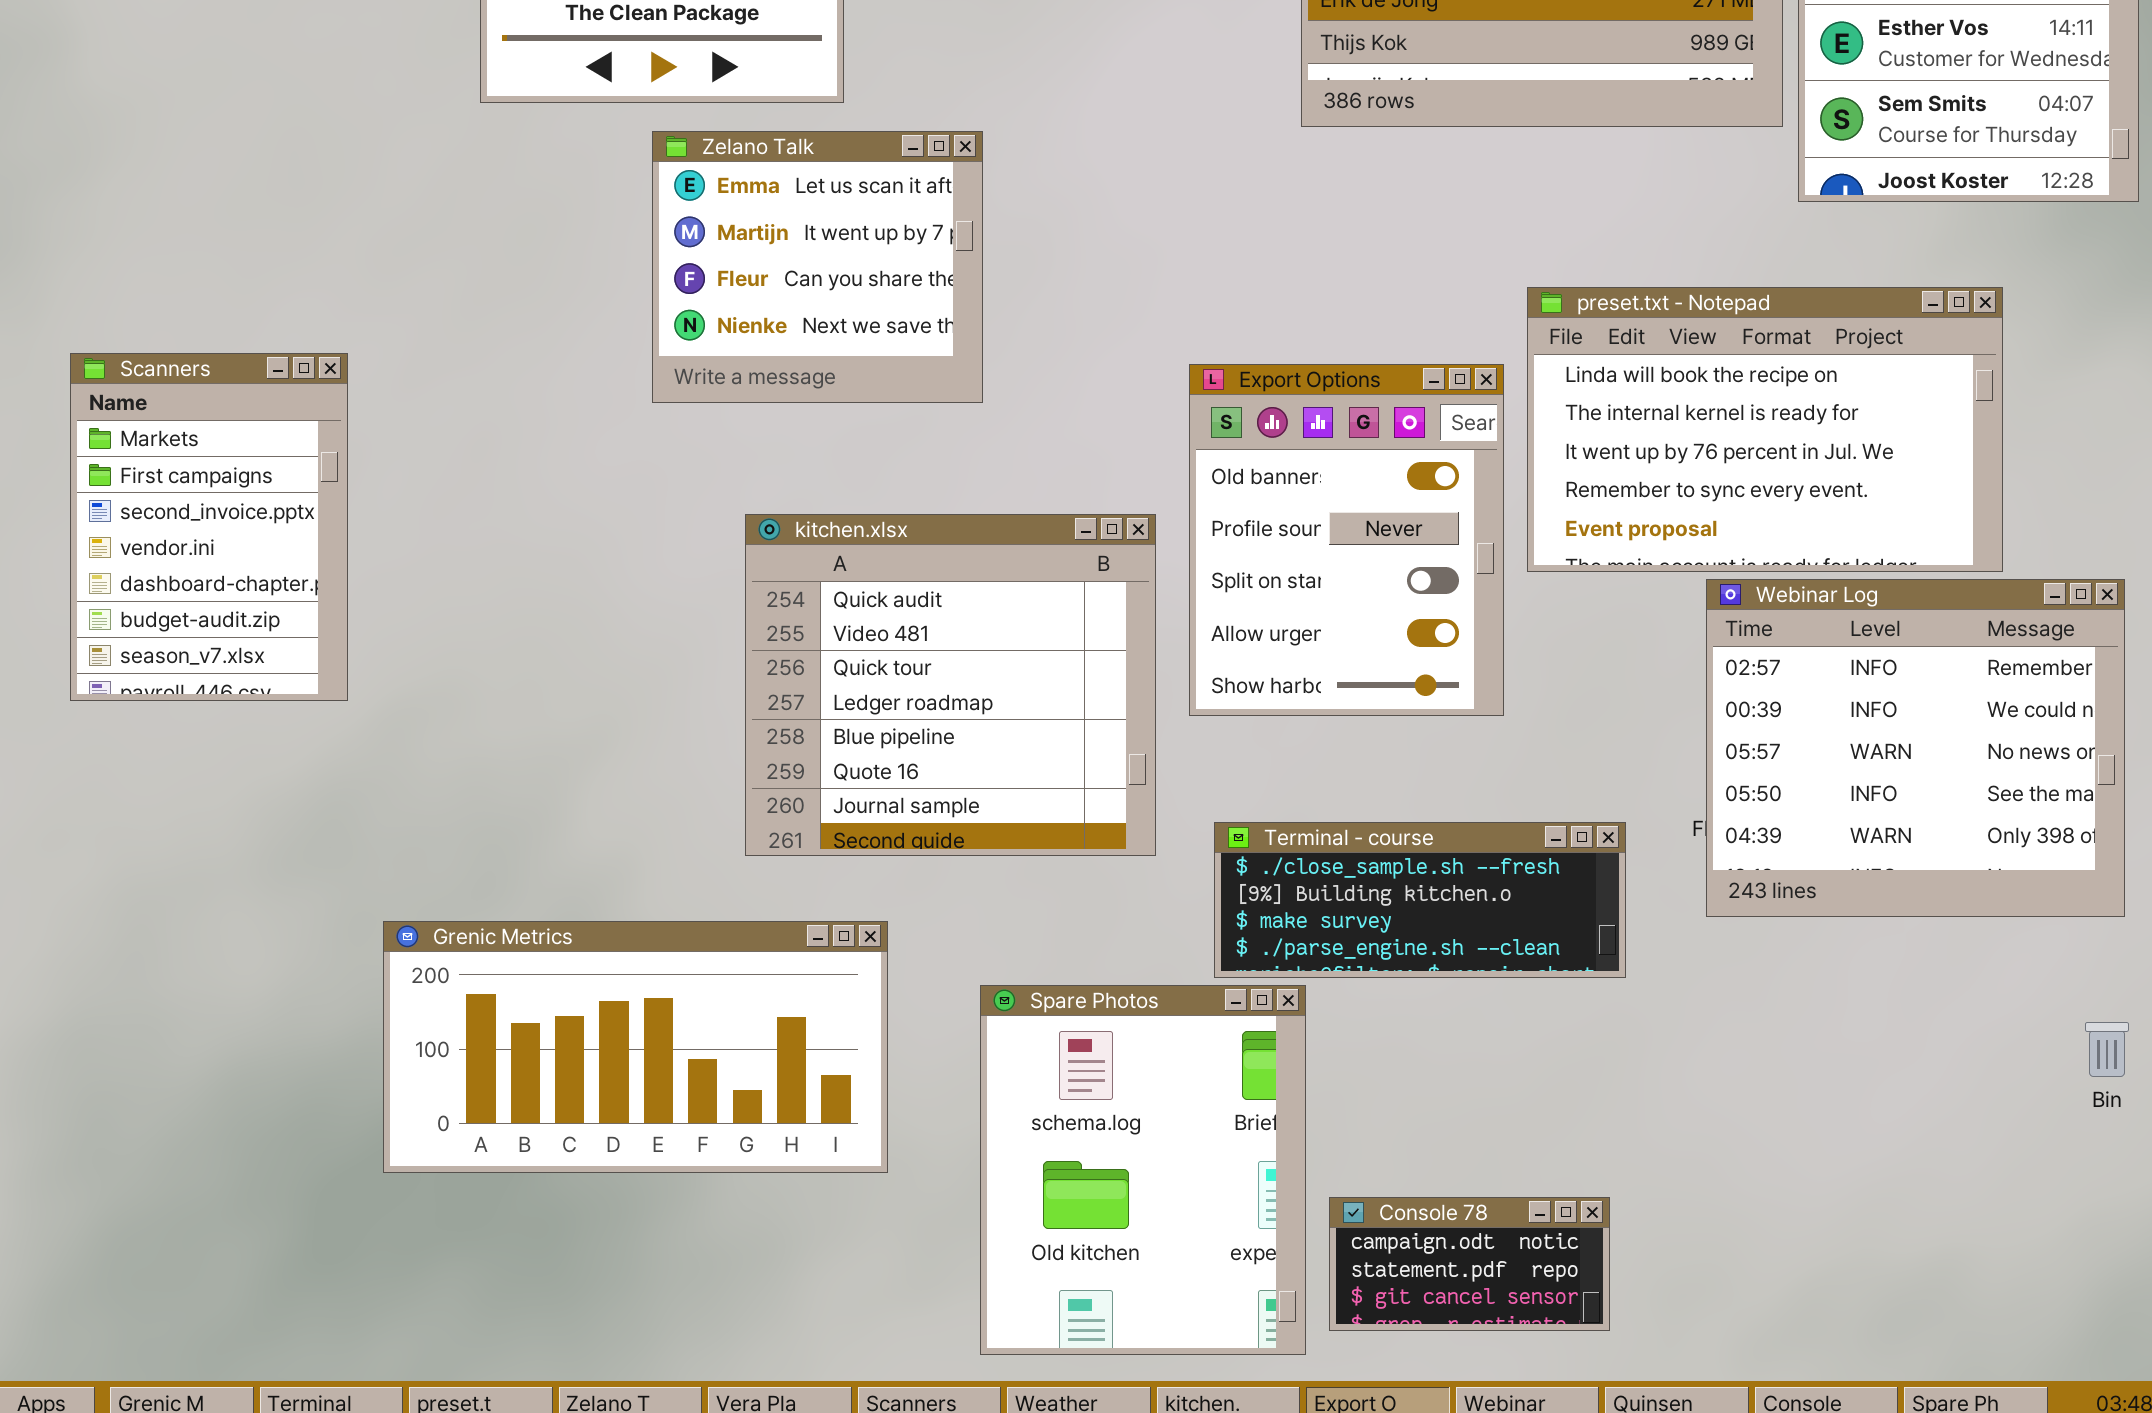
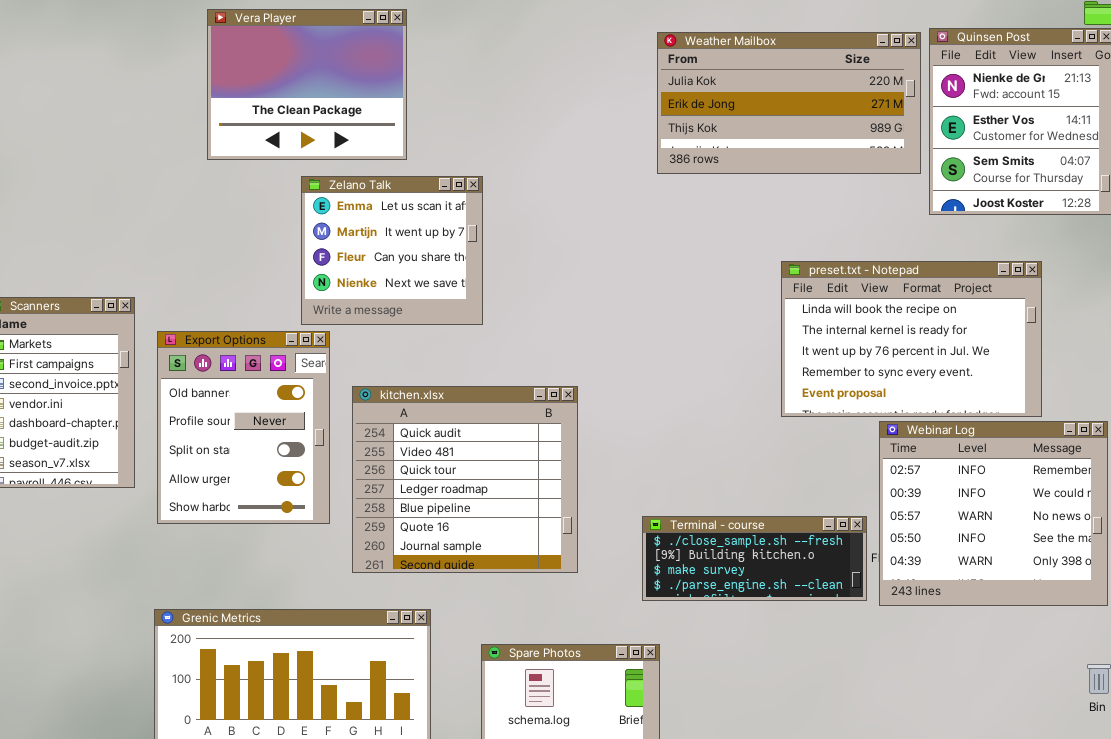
Export Options: [1189,364,1504,716] -> [157,331,330,524], moved
Terminal - course: [1214,822,1626,978] -> [642,516,867,601], moved

